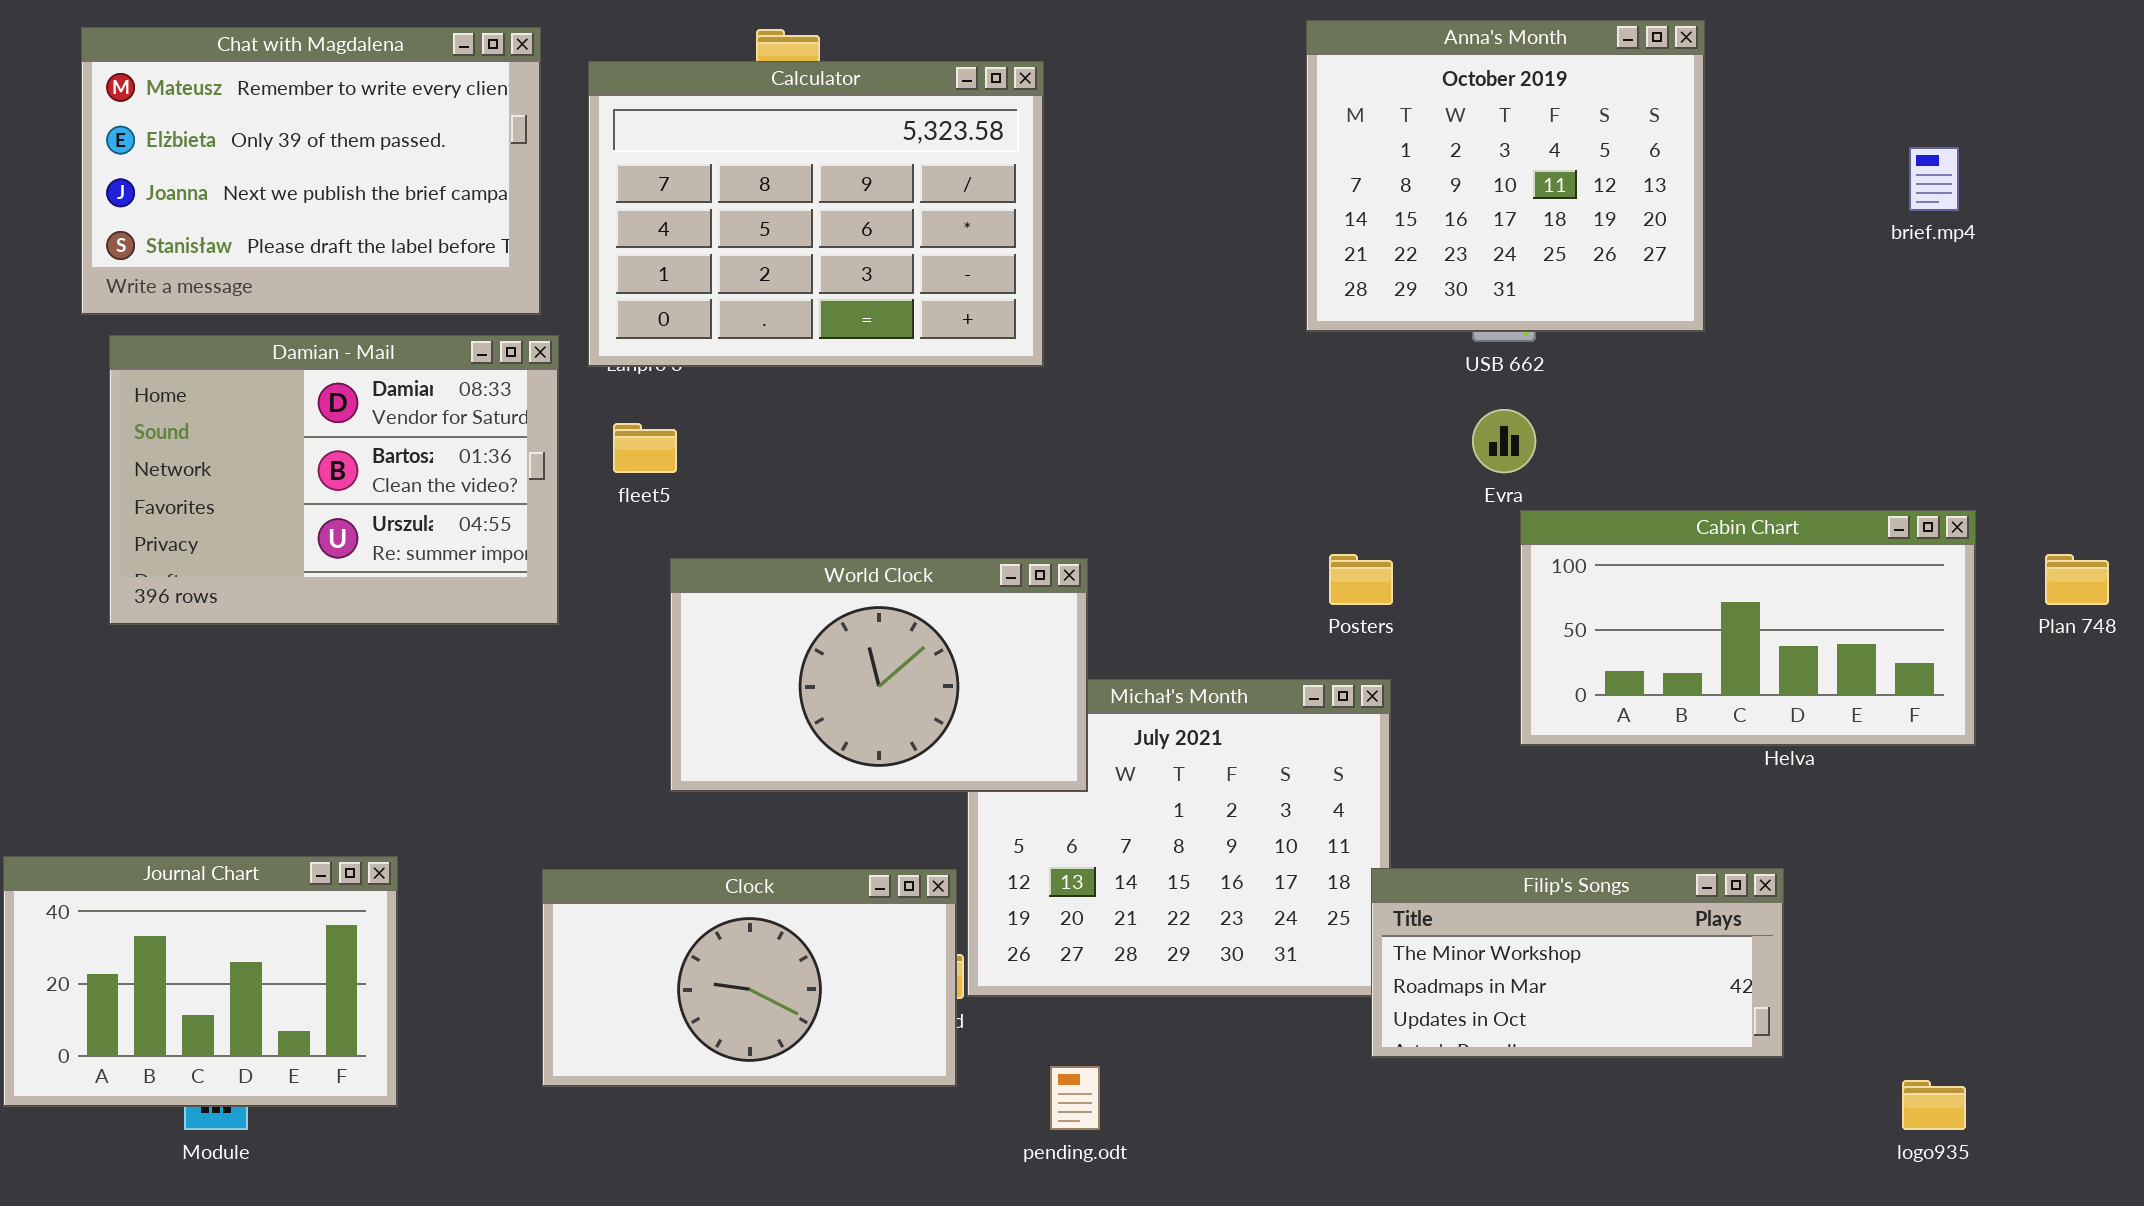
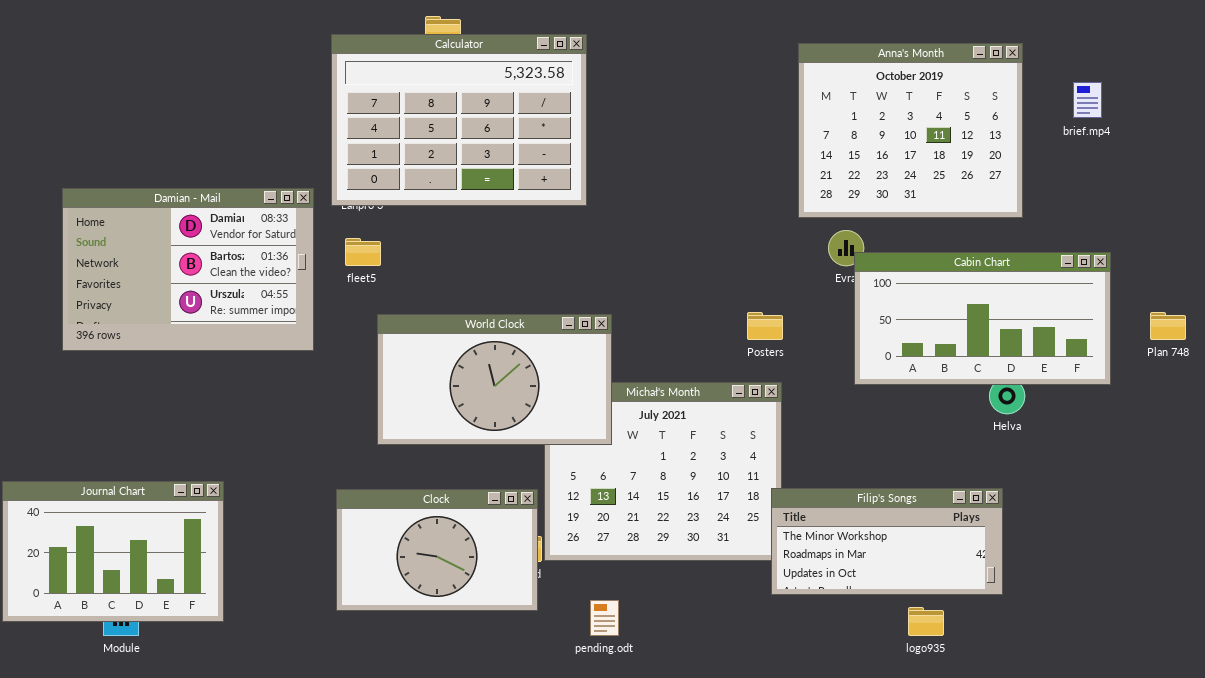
Anna's Month: [1306,20,1705,332] -> [798,43,1023,218], moved
Chat with Magdalena: [81,27,541,315] -> none, closed
Cabin Chart: [1520,510,1976,746] -> [854,252,1111,385], moved
Clock: [542,869,957,1087] -> [336,489,538,611], resized
logo935: [1902,1080,1966,1130] -> [908,607,944,636], moved

